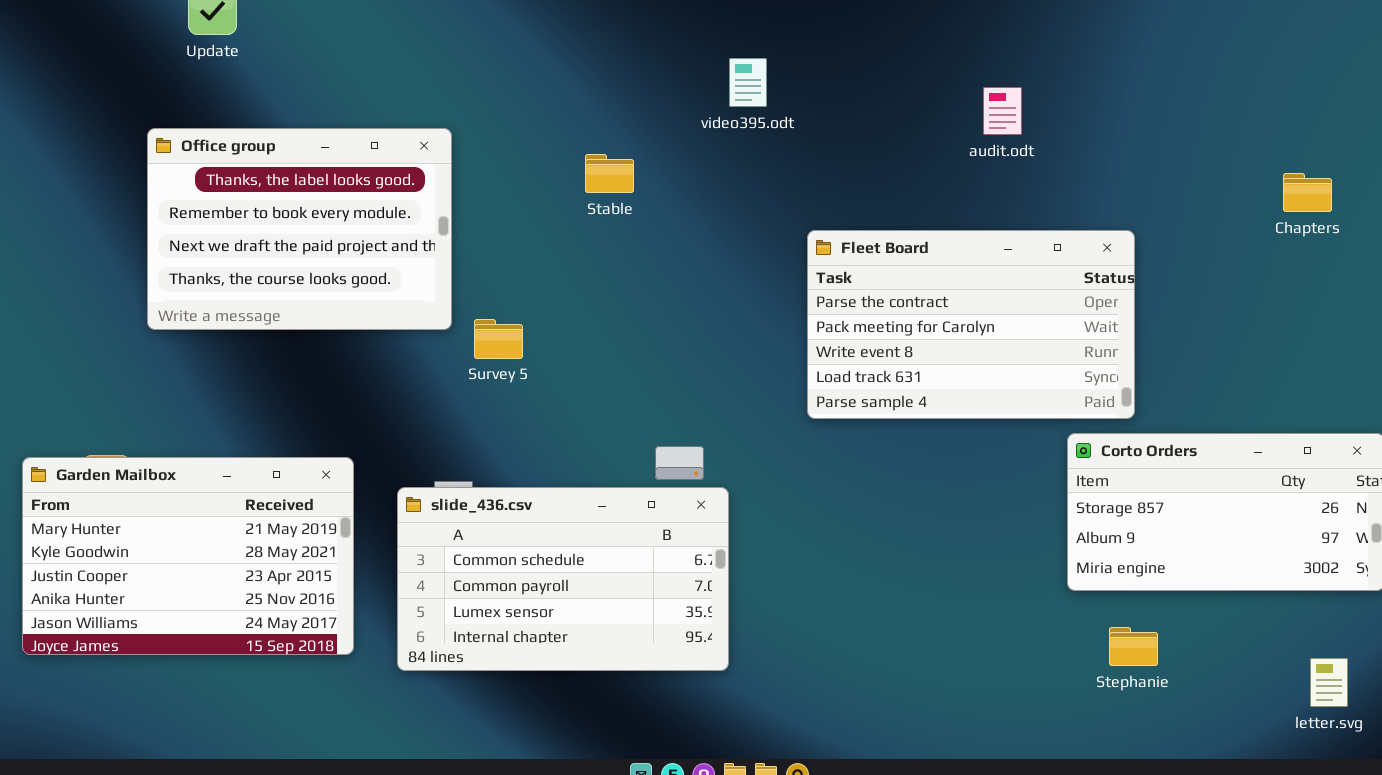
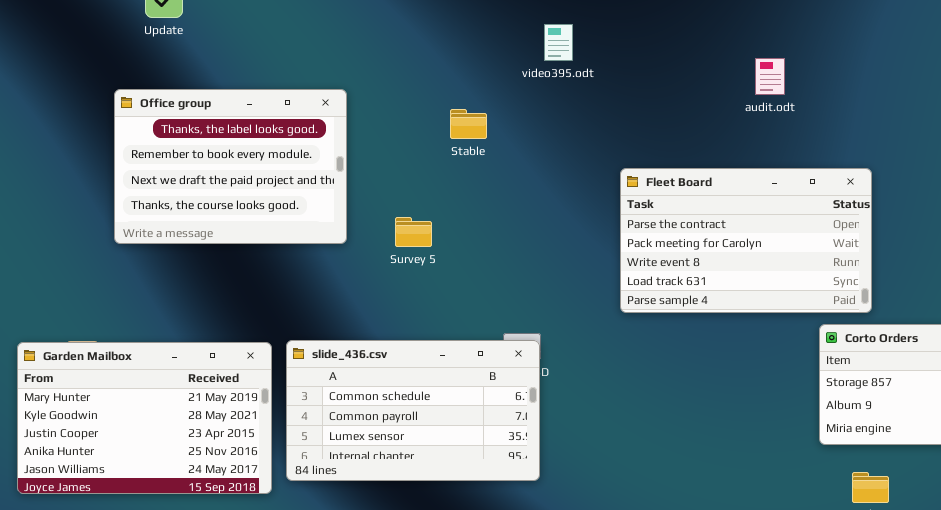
video395.odt: [729,58,767,107] -> [544,24,573,61], moved
Survey 5: [474,319,523,359] -> [395,217,432,247], moved
slide_436.csv: [397,487,729,671] -> [286,340,540,481], moved

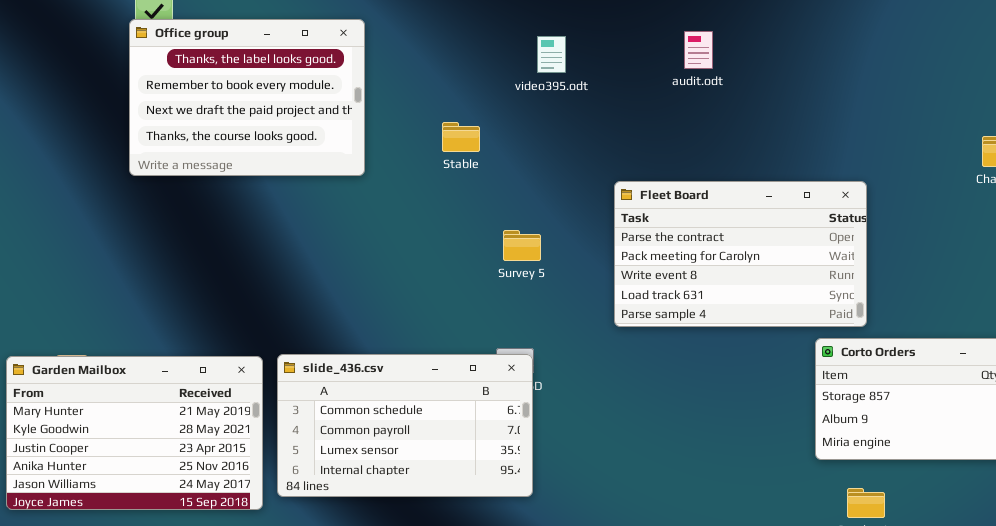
audit.odt: [755,58,785,95] -> [684,31,713,69], moved
Office group: [114,89,347,244] -> [129,19,365,176], moved
Survey 5: [395,217,432,247] -> [503,230,541,261], moved

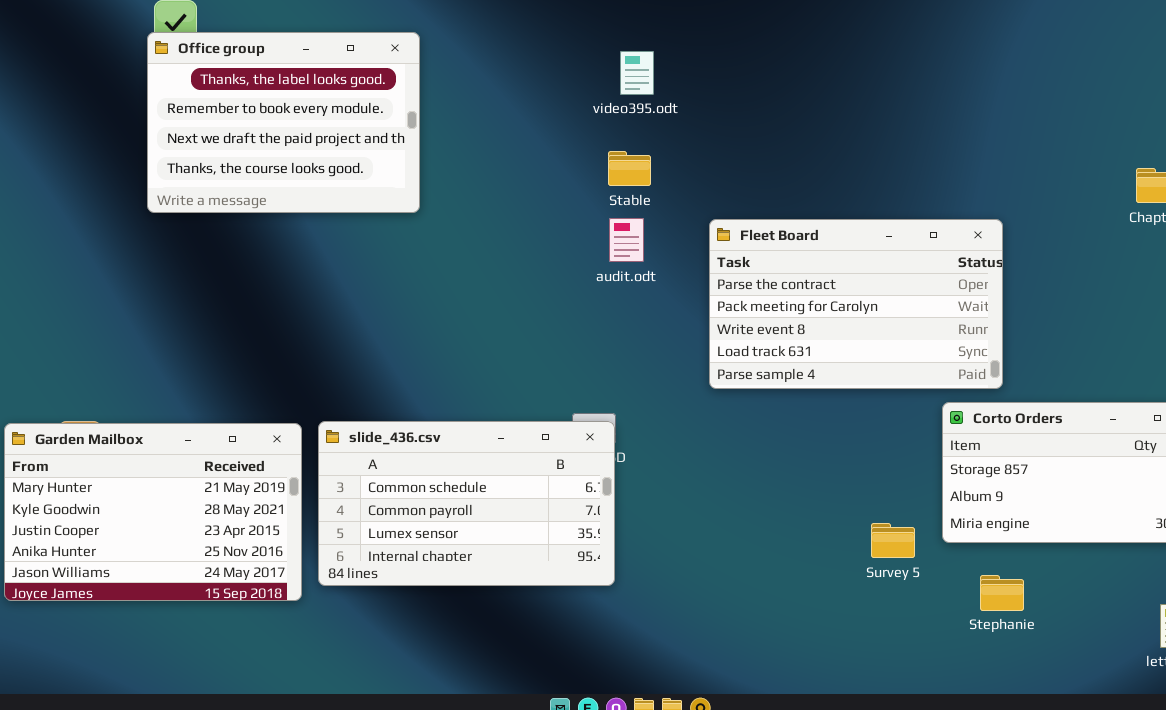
audit.odt: [684,31,713,69] -> [609,218,644,262], moved
Stable: [442,122,480,152] -> [608,151,651,186], moved
Survey 5: [503,230,541,261] -> [871,523,915,558], moved

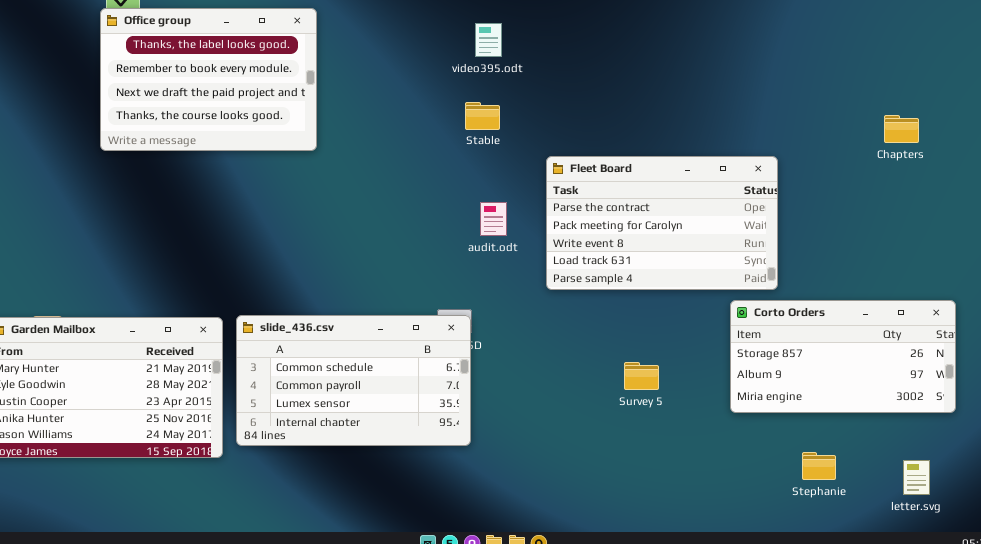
audit.odt: [609,218,644,262] -> [480,202,507,236], moved
Survey 5: [871,523,915,558] -> [624,362,659,390], moved
Stephanie: [980,575,1024,611] -> [802,452,836,480], moved

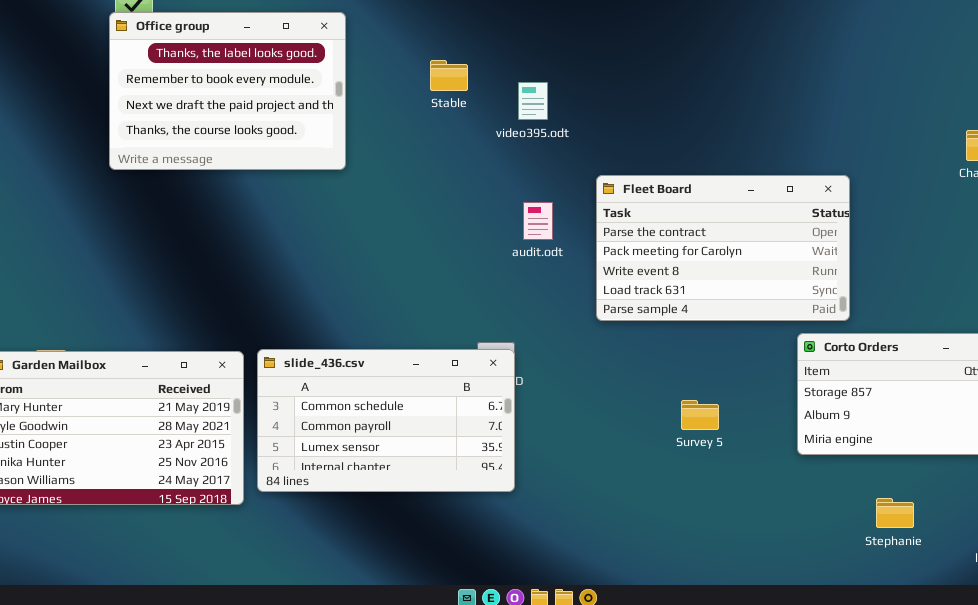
video395.odt: [475,23,502,57] -> [518,82,548,120], moved
Stable: [465,102,500,130] -> [430,60,468,91], moved
audit.odt: [480,202,507,236] -> [523,202,553,240], moved

